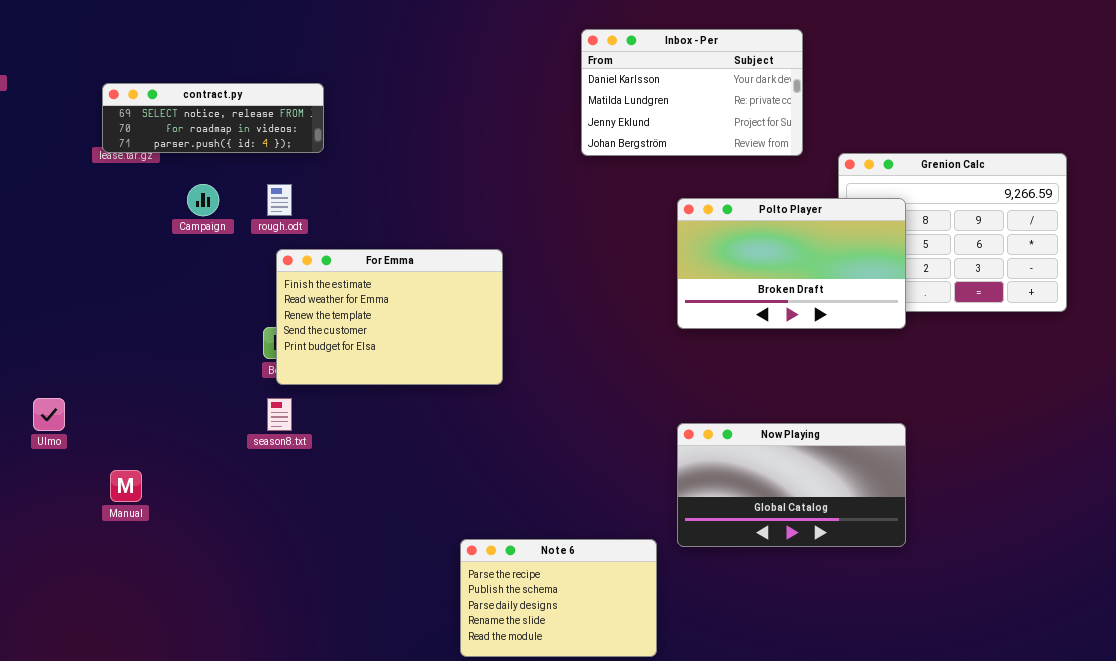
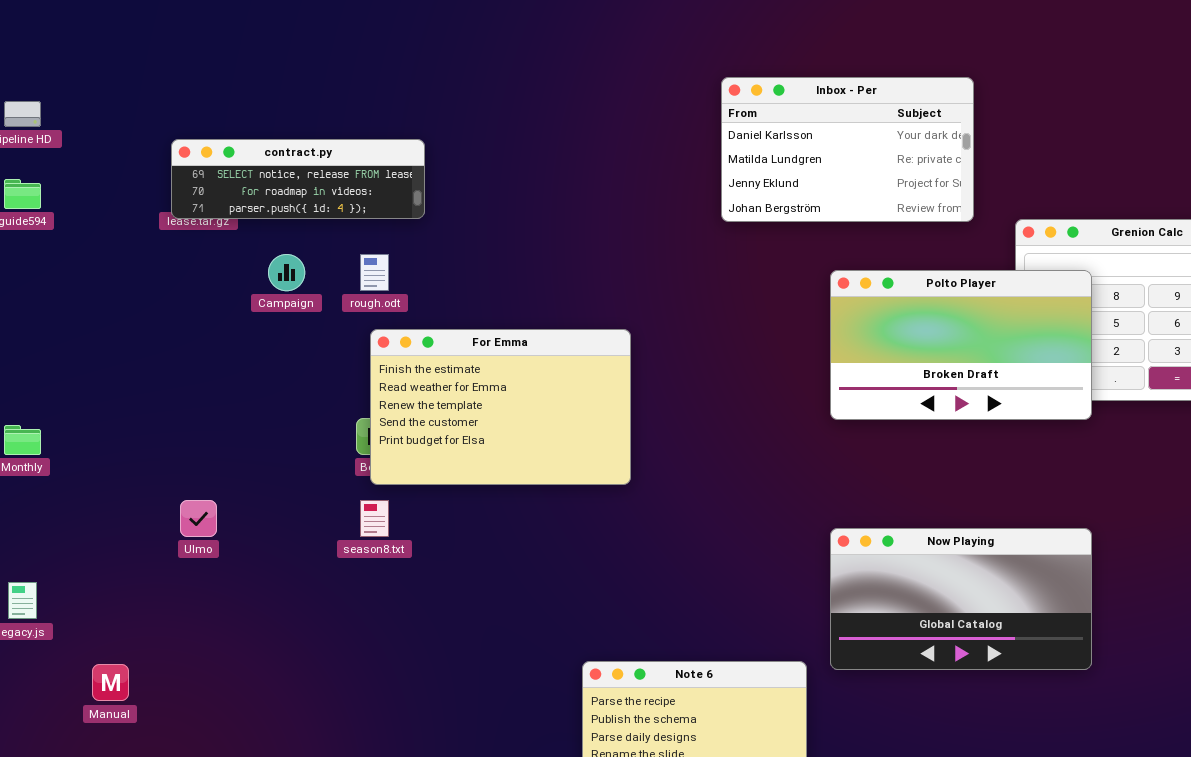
Ulmo: [33,398,65,431] -> [180,500,217,537], moved
Manual: [110,470,142,502] -> [92,664,129,701], moved

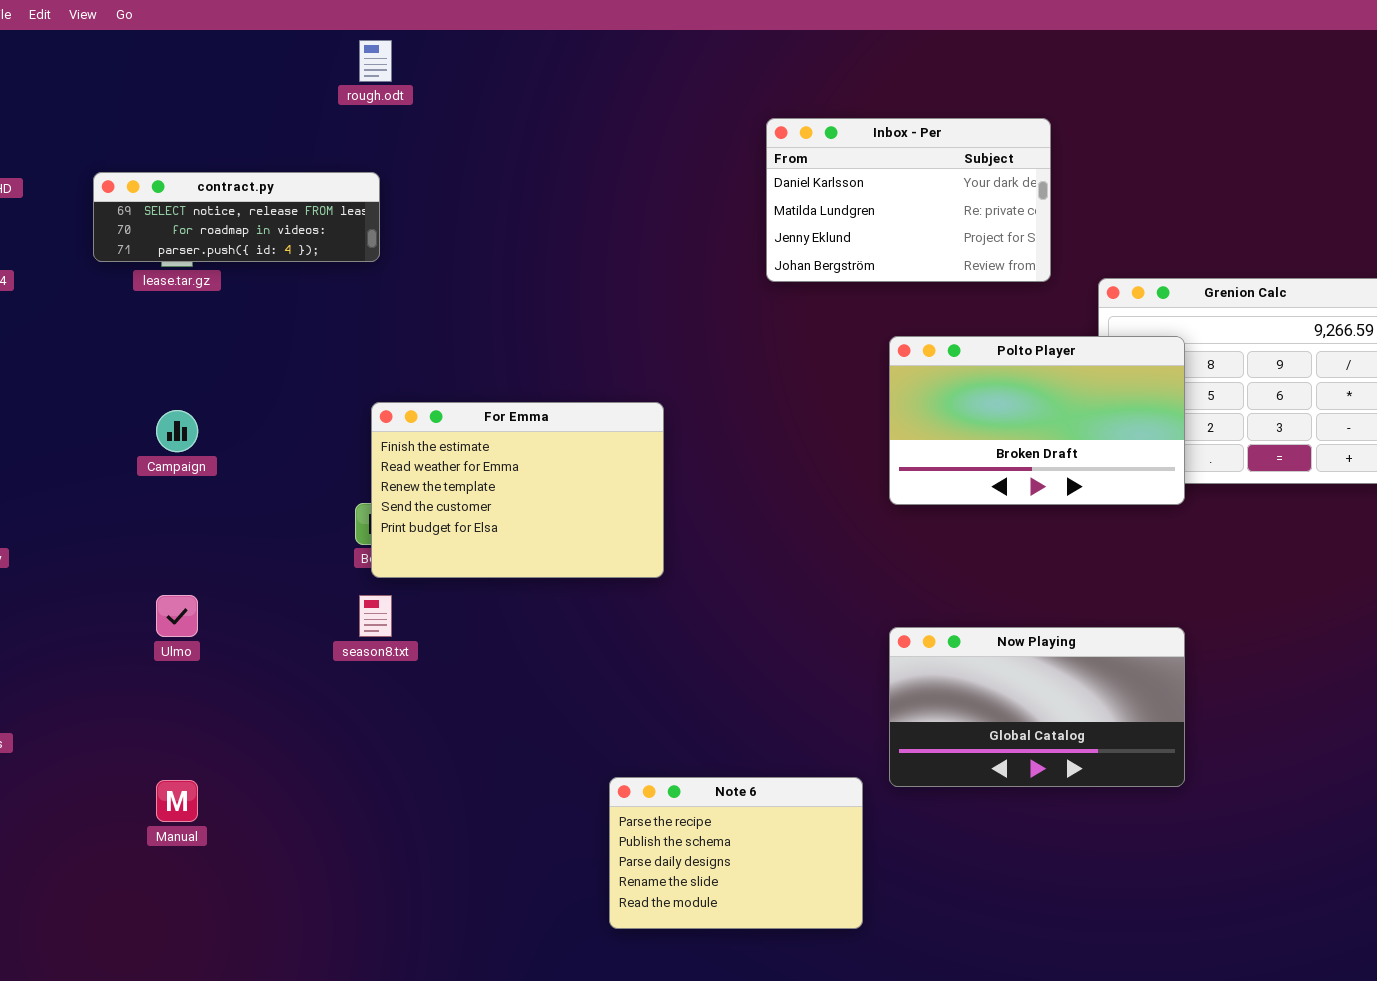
contract.py: [171,139,425,219] -> [93,172,380,262], moved
Campaign: [268,254,305,291] -> [156,410,198,452], moved
rough.odt: [360,254,389,291] -> [359,40,392,82], moved
Manual: [92,664,129,701] -> [156,780,198,822], moved

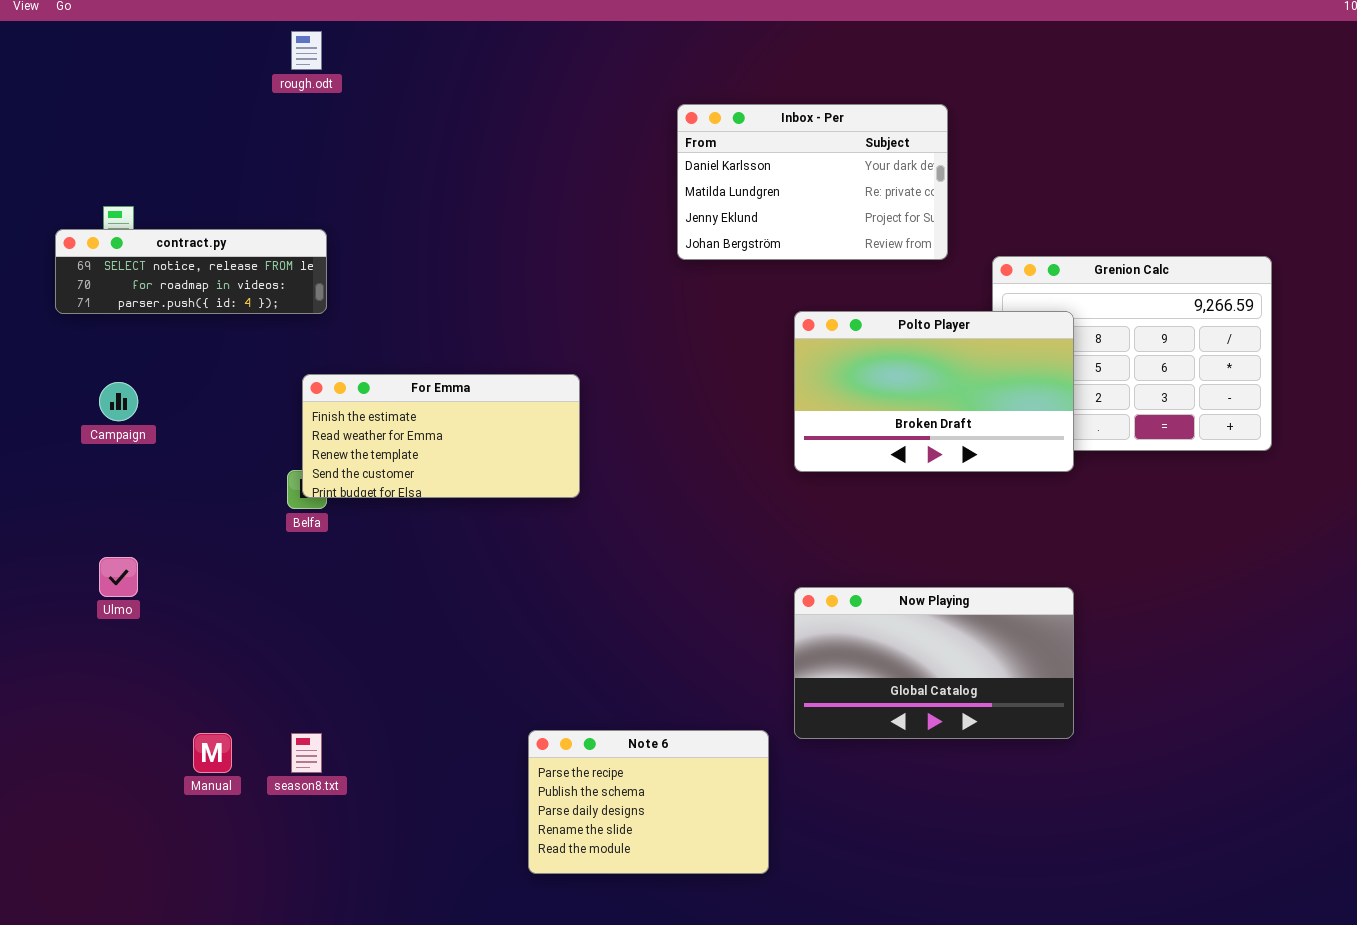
contract.py: [93,172,380,262] -> [55,229,327,314], moved
For Emma: [371,402,664,578] -> [302,374,580,498], resized
season8.txt: [359,595,392,637] -> [291,733,322,773], moved
Manual: [156,780,198,822] -> [193,733,232,773], moved

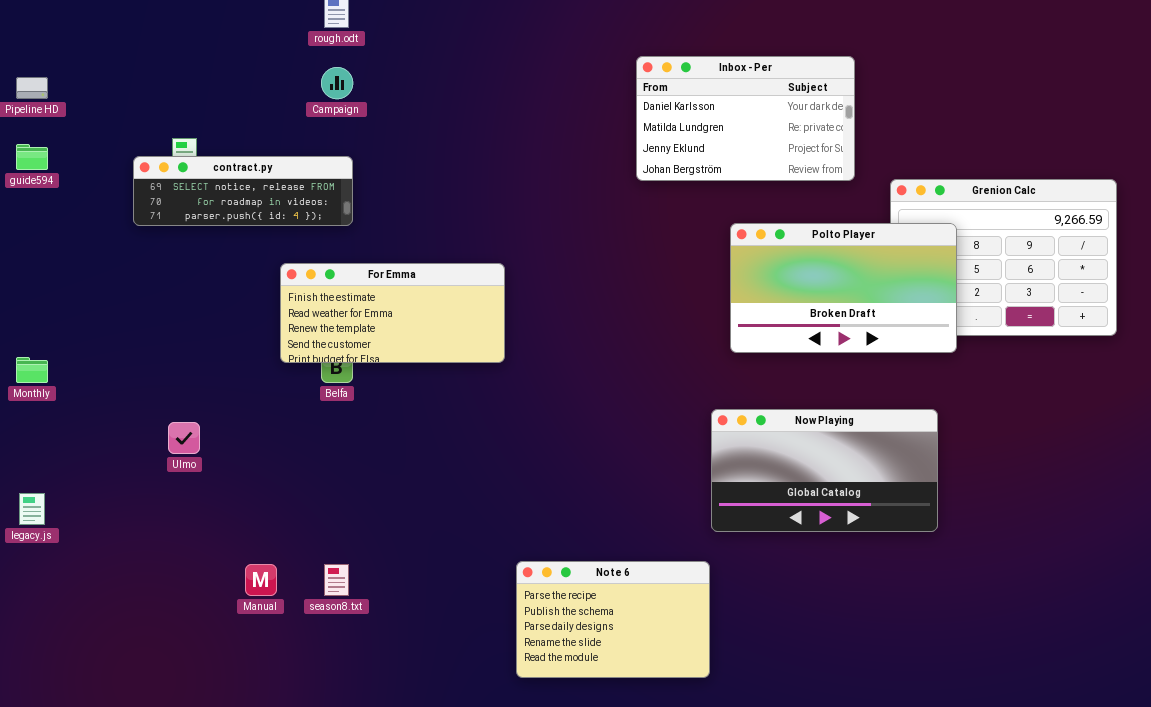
For Emma: [302,374,580,498] -> [280,263,505,363], moved
Campaign: [99,382,138,421] -> [321,67,353,99], moved
Now Playing: [794,587,1074,739] -> [711,409,938,532], moved

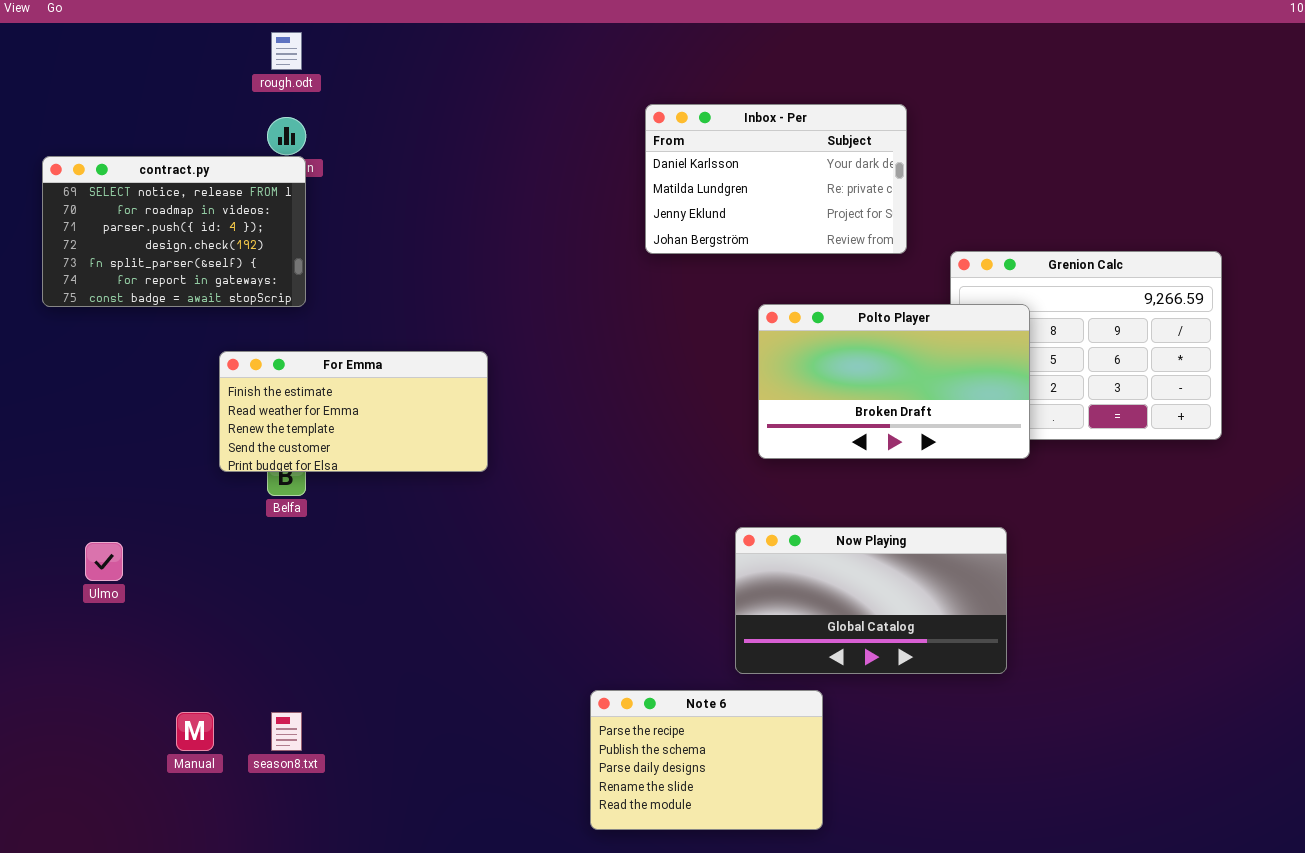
contract.py: [133,156,353,226] -> [42,156,306,307], resized
Note 6: [516,561,710,678] -> [590,690,823,830], moved

